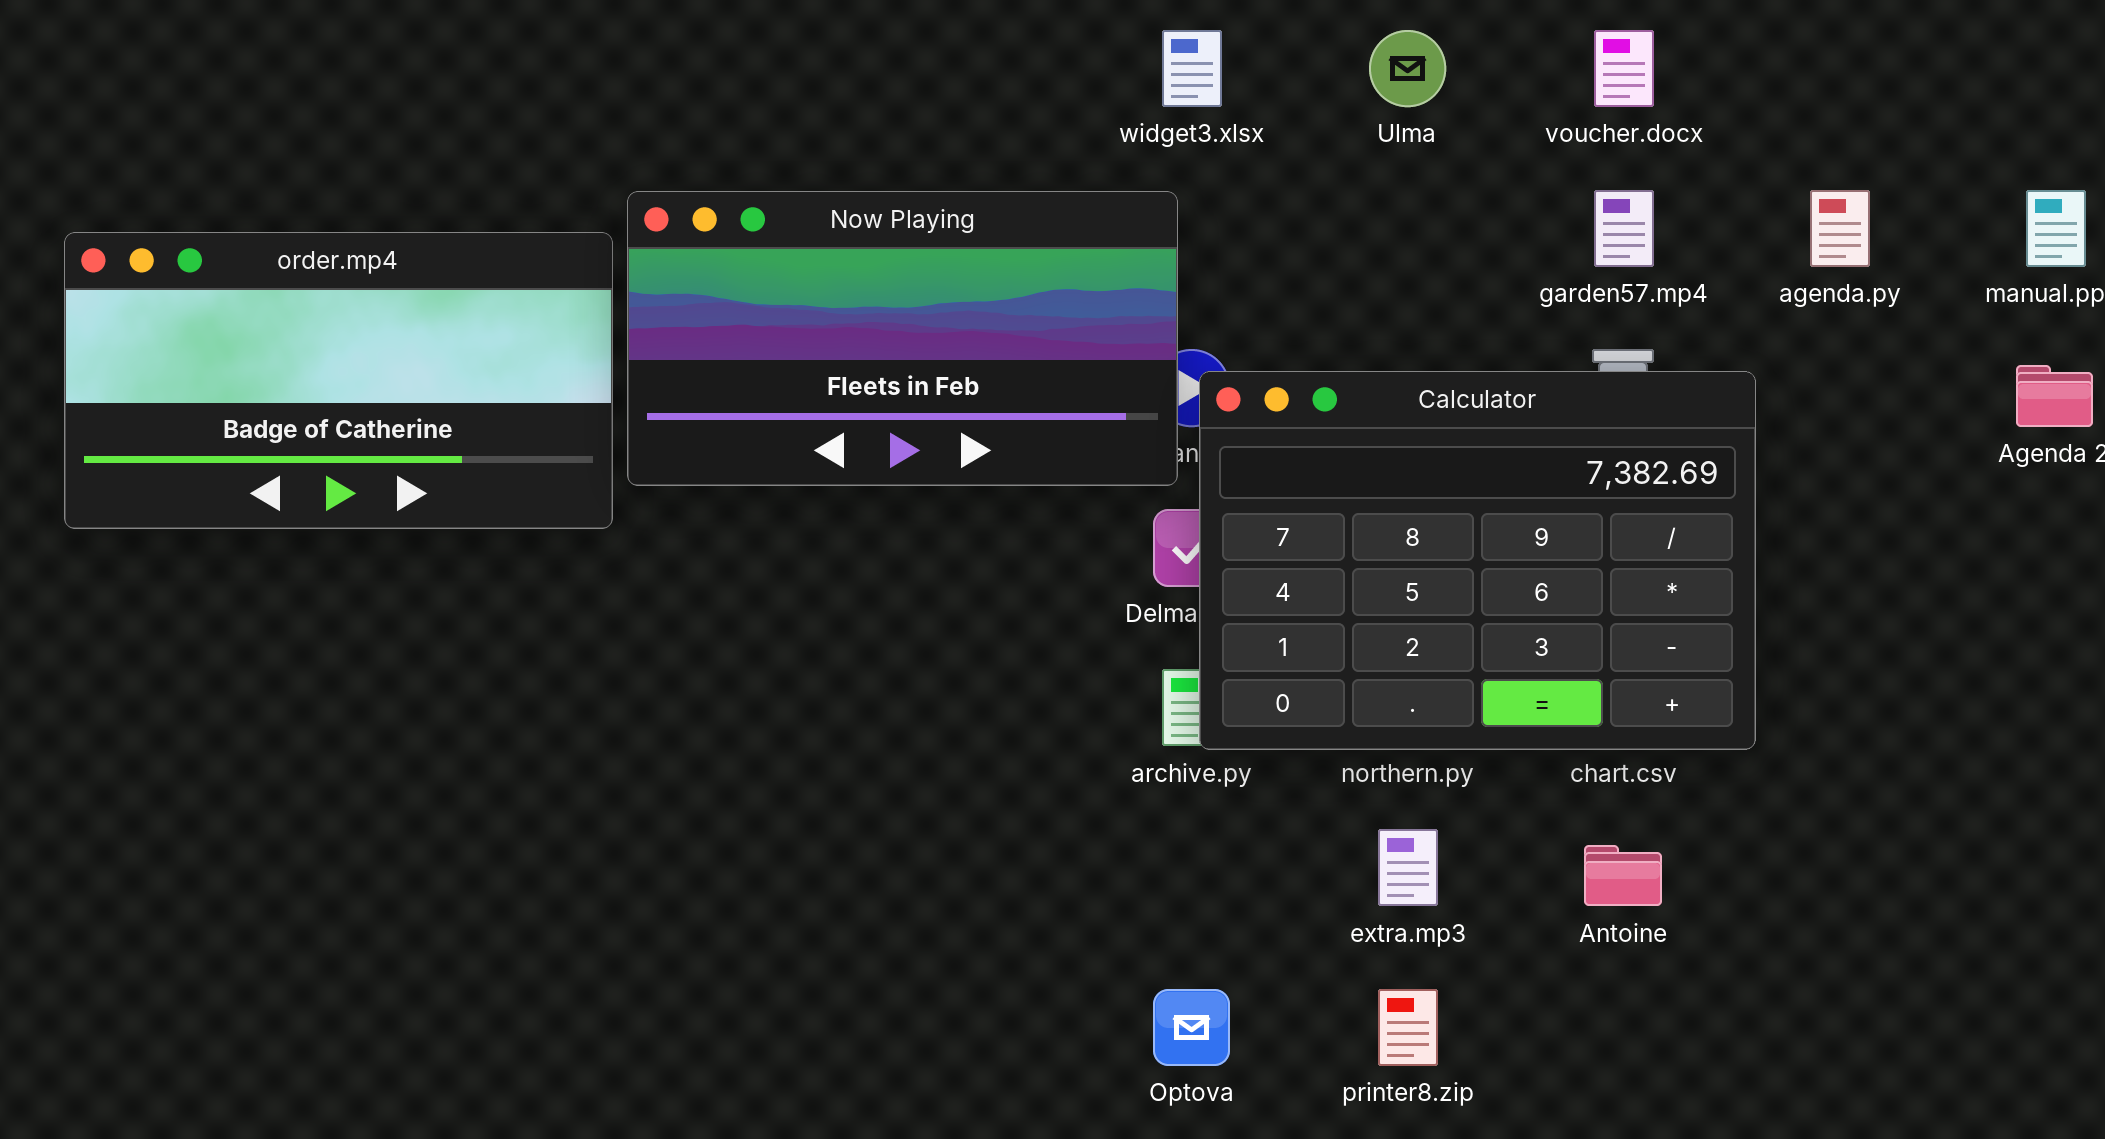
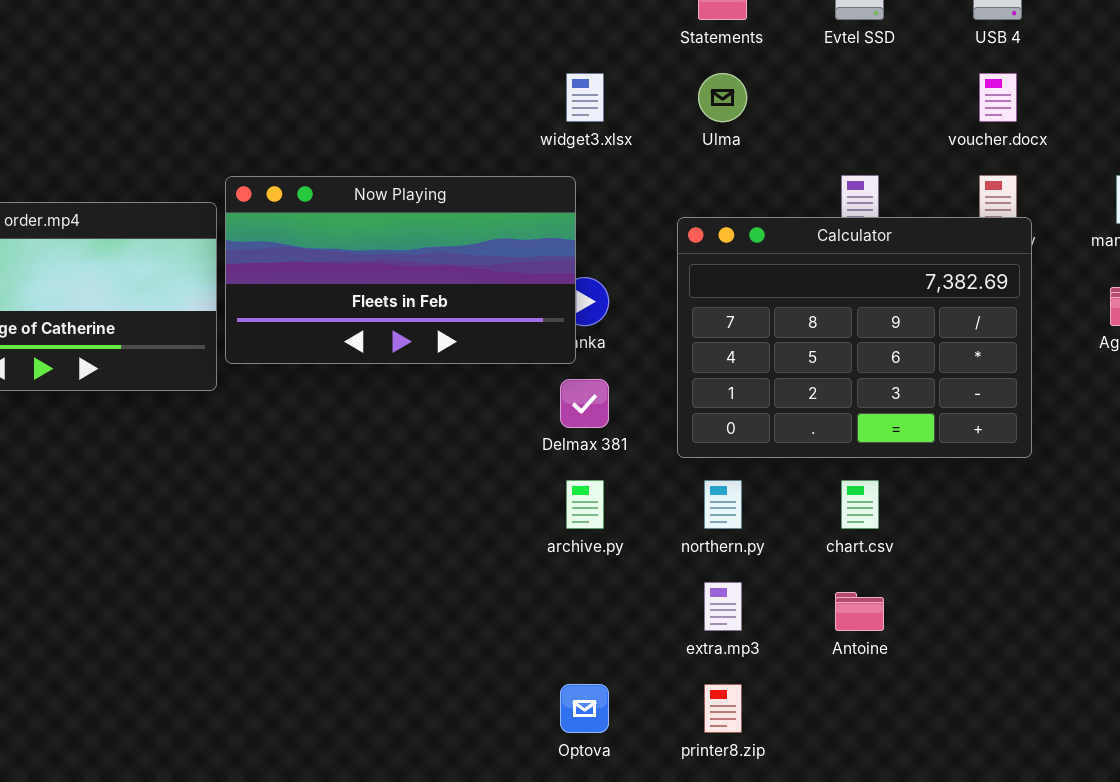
voucher.docx: [1594,30,1654,107] -> [979,73,1017,122], moved
Calculator: [1199,371,1756,750] -> [677,217,1032,458], moved

